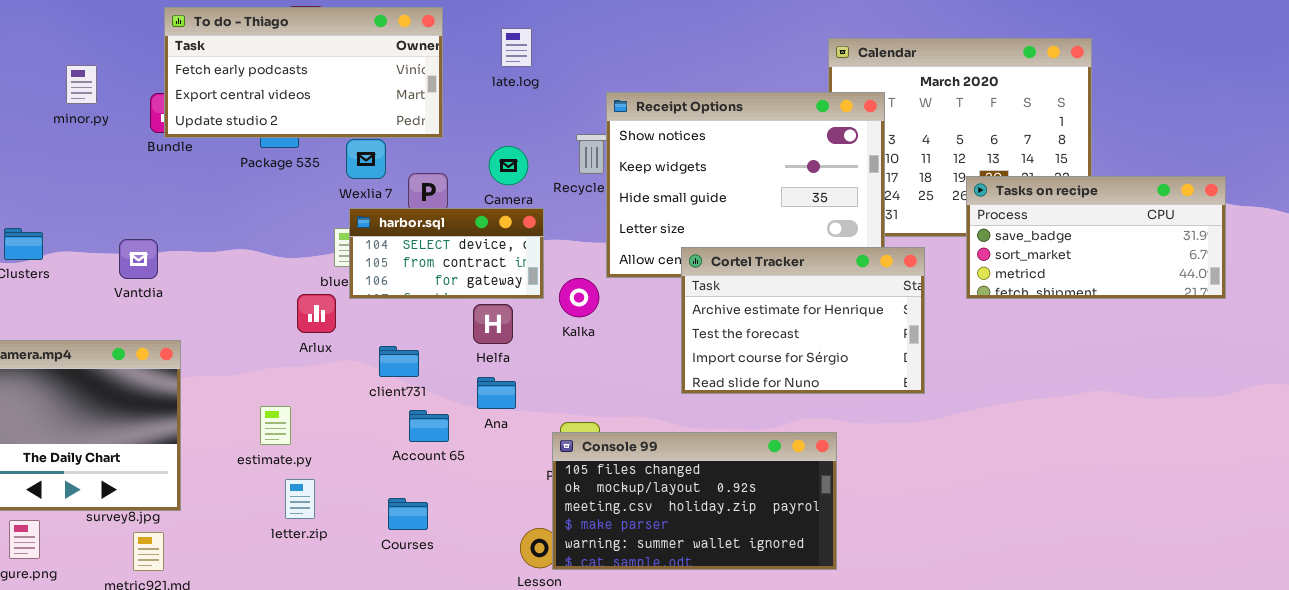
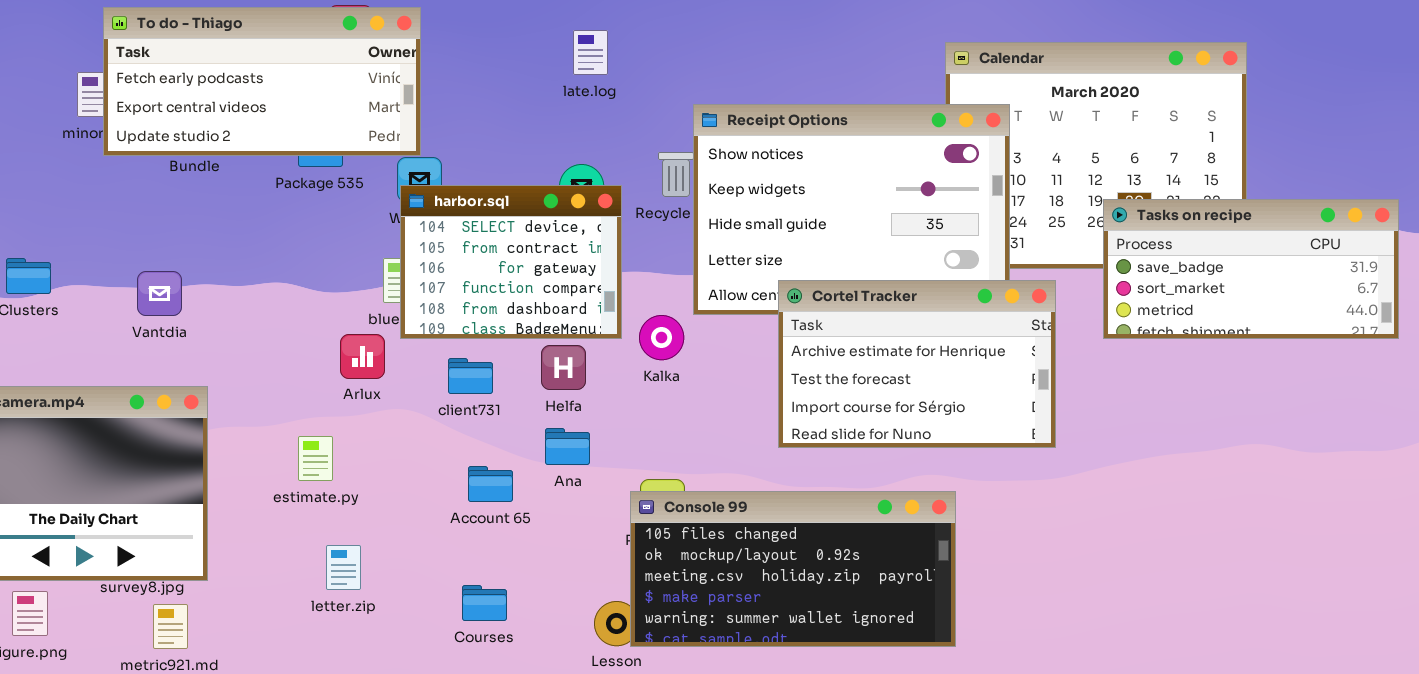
To do - Thiago: [164,7,443,138] -> [103,7,421,156], moved
harbor.sql: [349,208,544,299] -> [400,185,622,339], resized
client731: [379,346,419,377] -> [448,358,493,394], moved
estimate.py: [260,406,291,445] -> [298,436,333,481], moved
Courses: [388,498,428,530] -> [462,585,507,621], moved

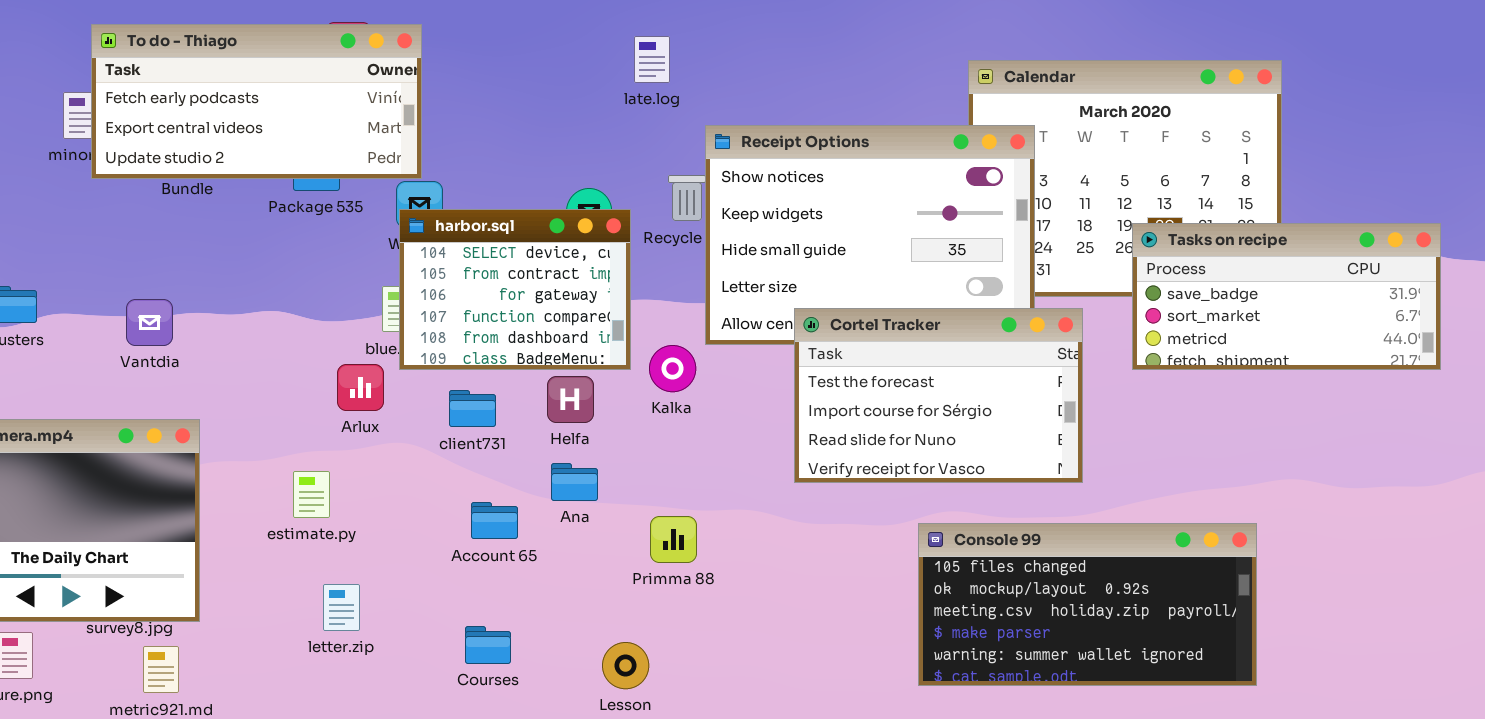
late.log: [573,30,608,75] -> [634,36,670,83], moved
Cortel Tracker: [778,280,1056,448] -> [794,308,1083,483], scrolled down 1 row
Console 99: [630,491,956,647] -> [918,523,1257,686], moved

